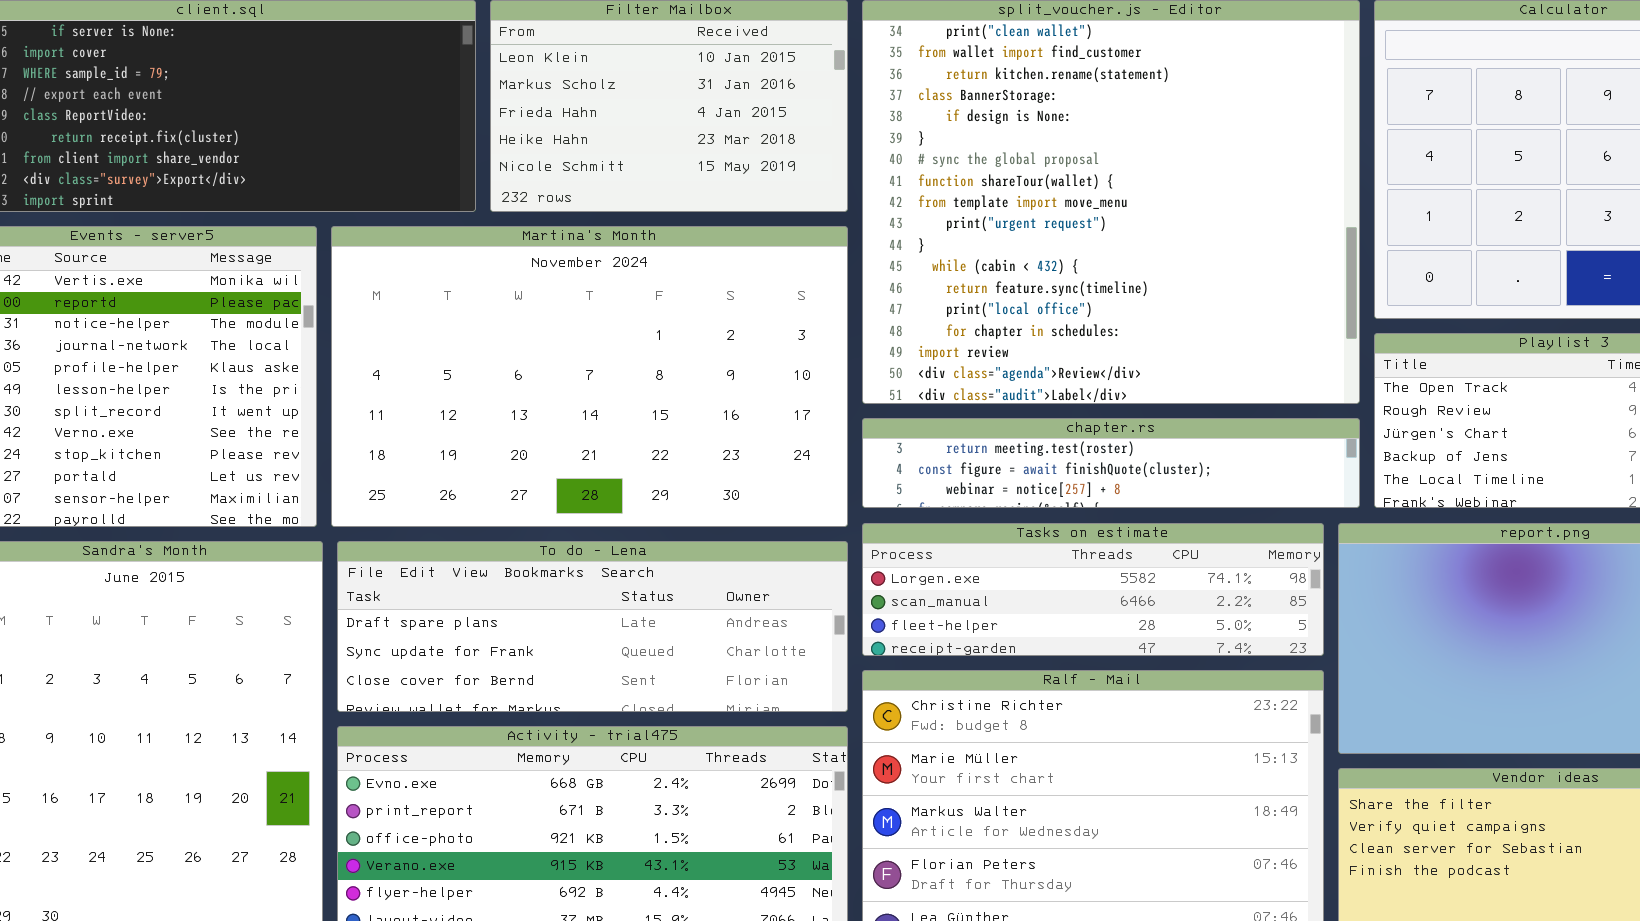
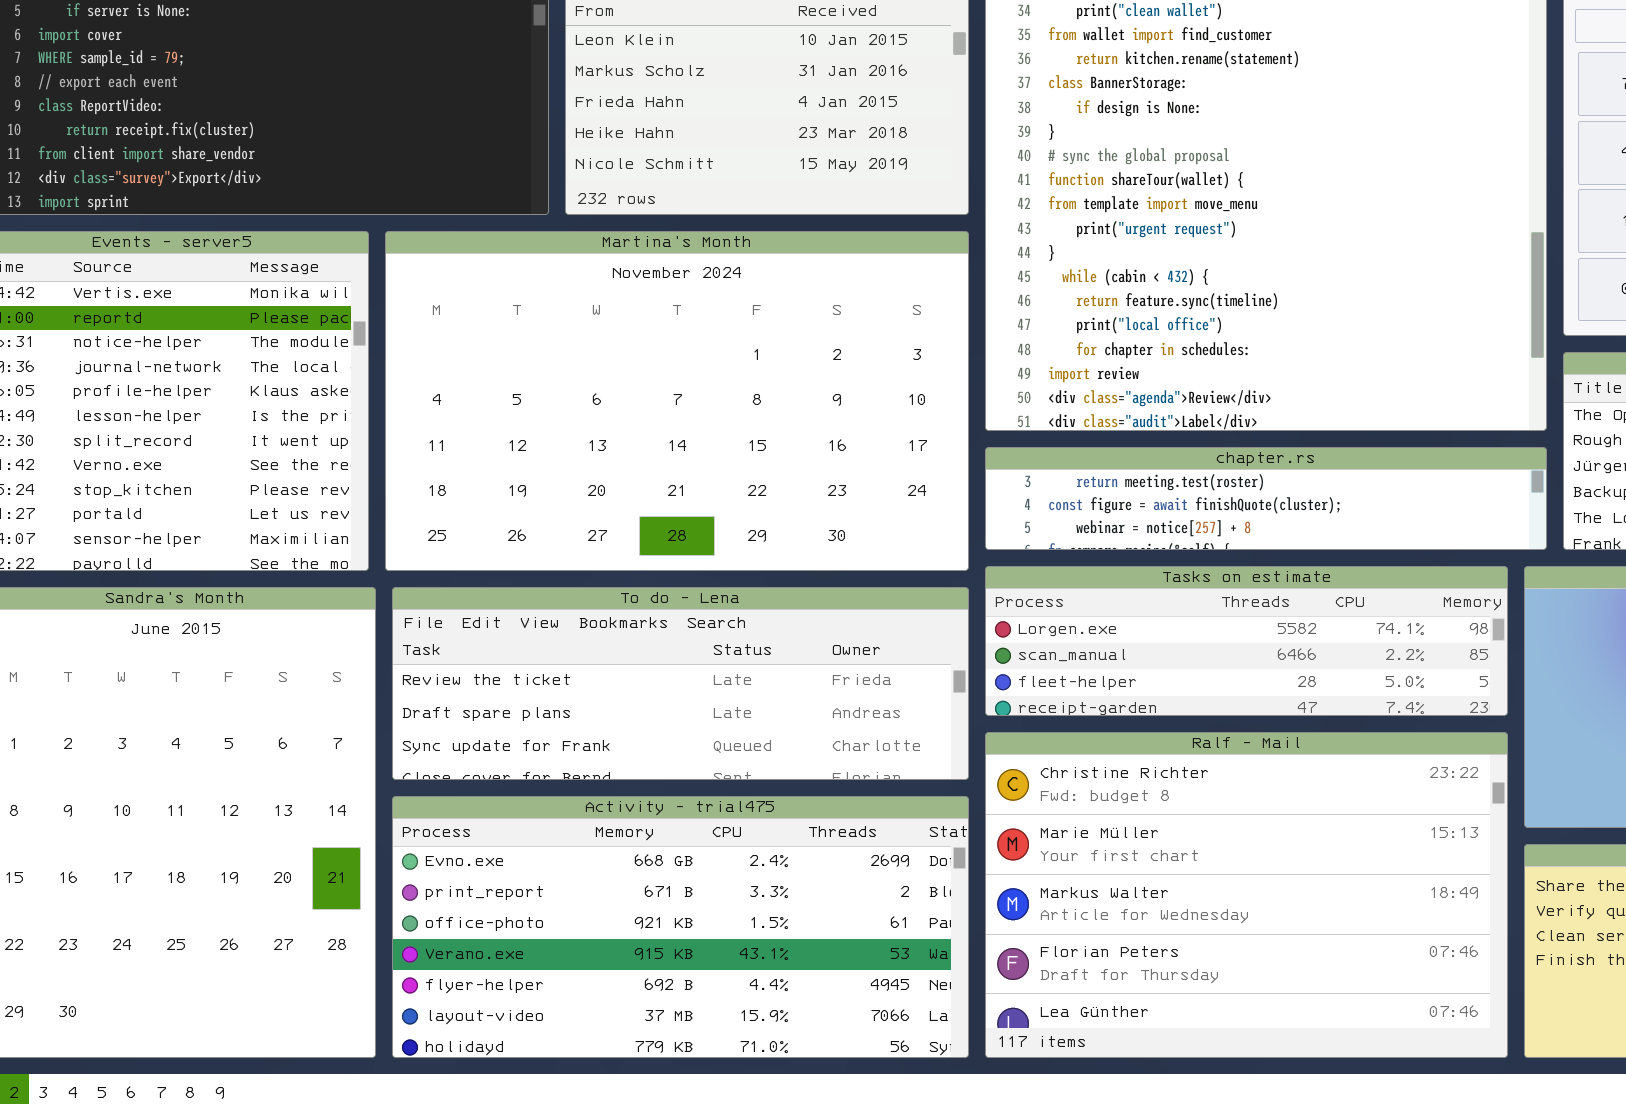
To do - Lena: [337,541,848,712] -> [392,587,969,780], scrolled up 1 row

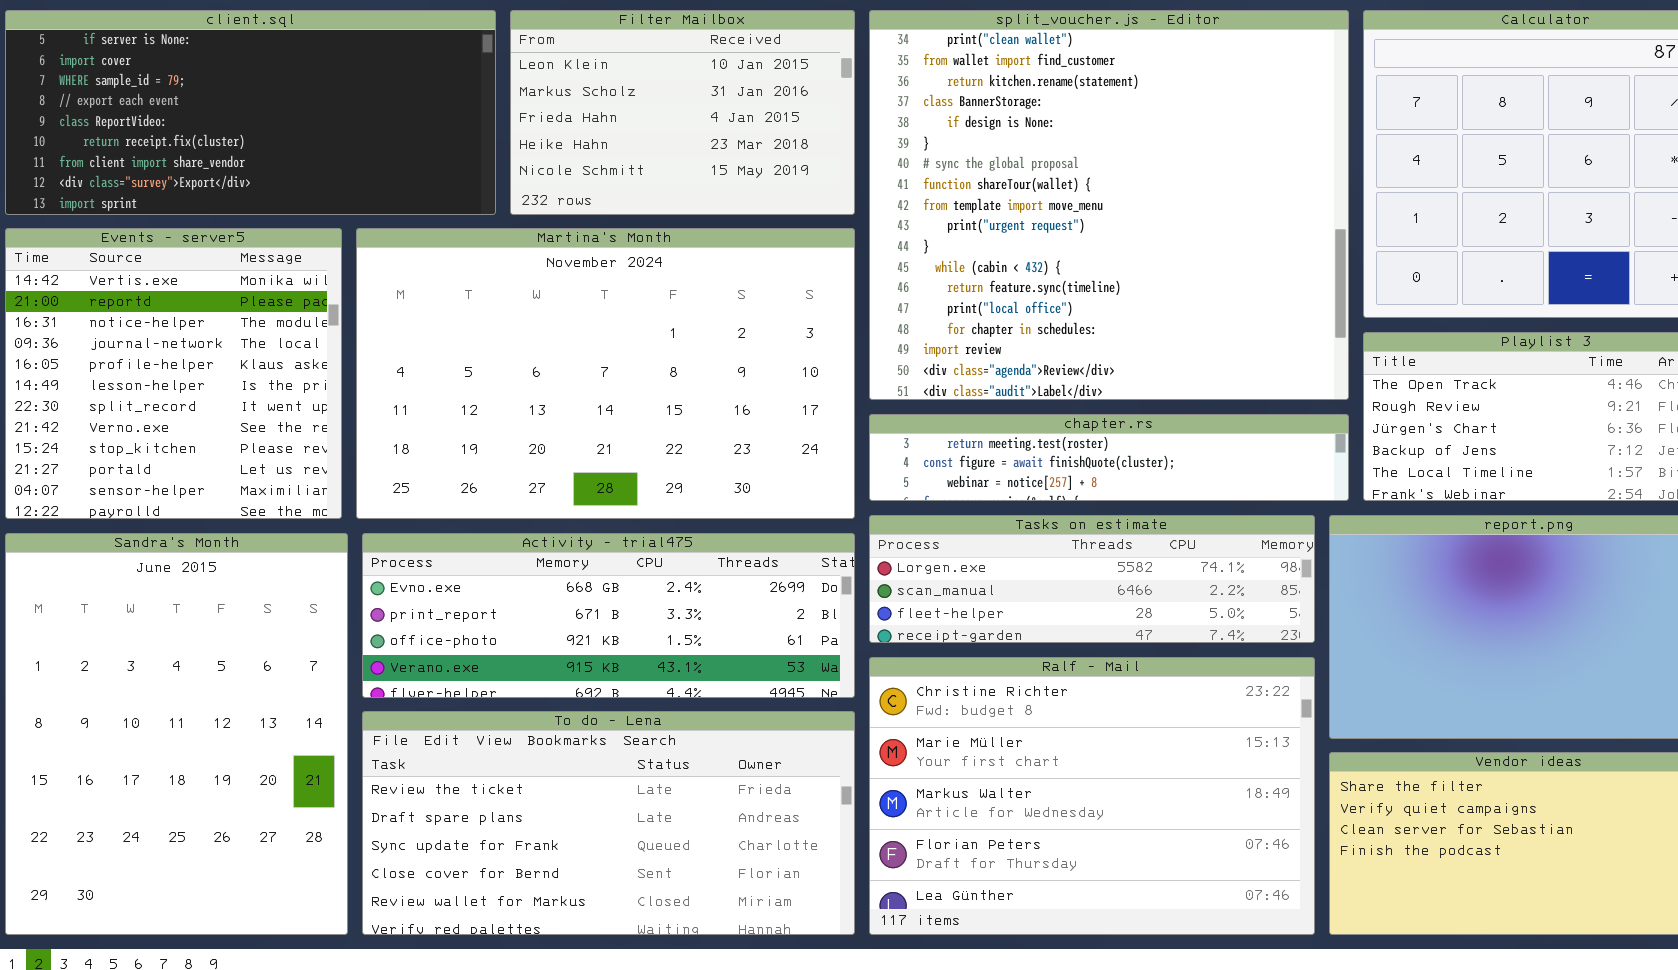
To do - Lena: [392,587,969,780] -> [362,711,855,935], moved, resized
Activity - trial475: [392,796,969,1058] -> [362,533,855,698], moved, resized

